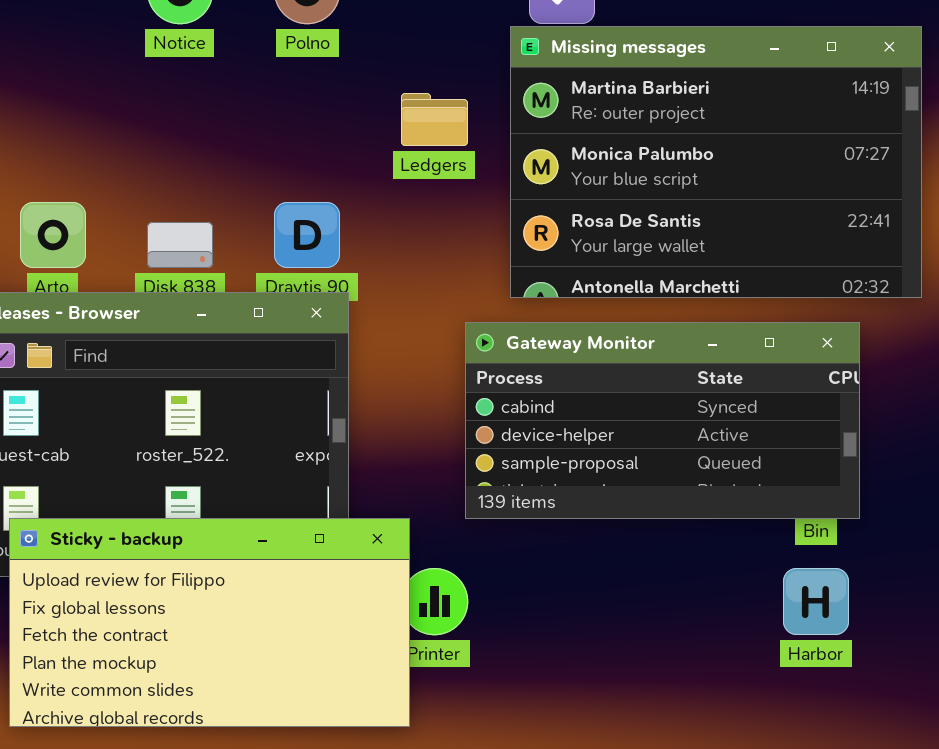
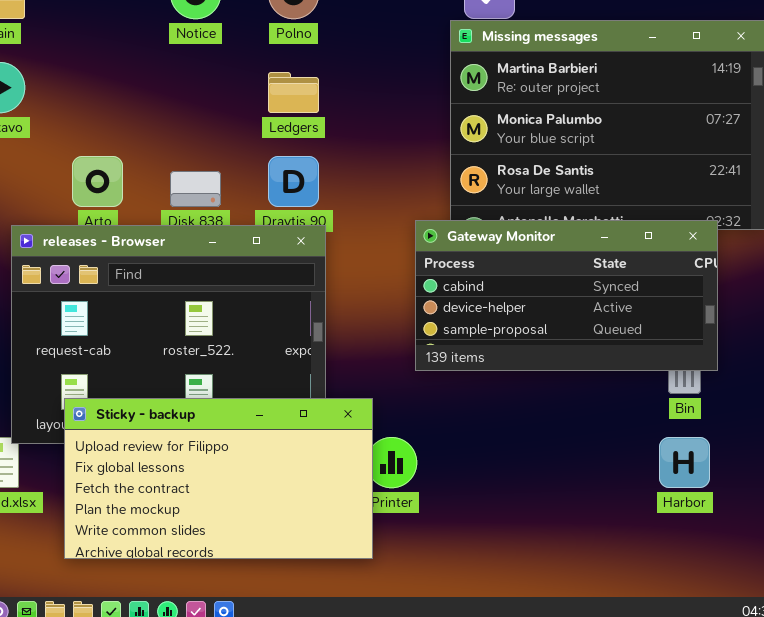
Ledgers: [401,93,468,146] -> [268,72,319,113], moved
Gateway Monitor: [465,322,860,519] -> [415,220,718,371], moved

